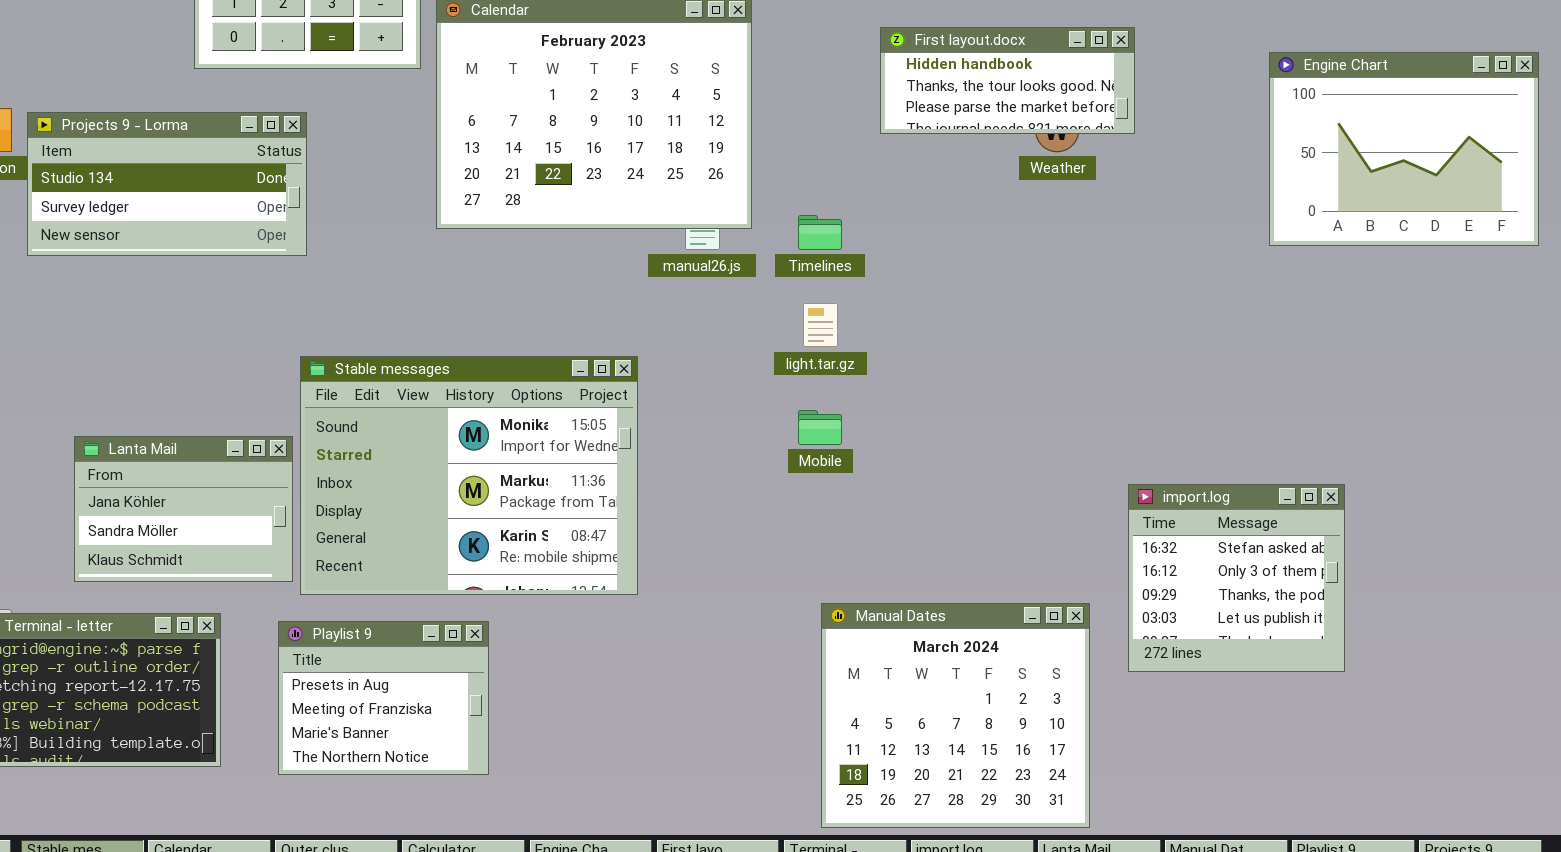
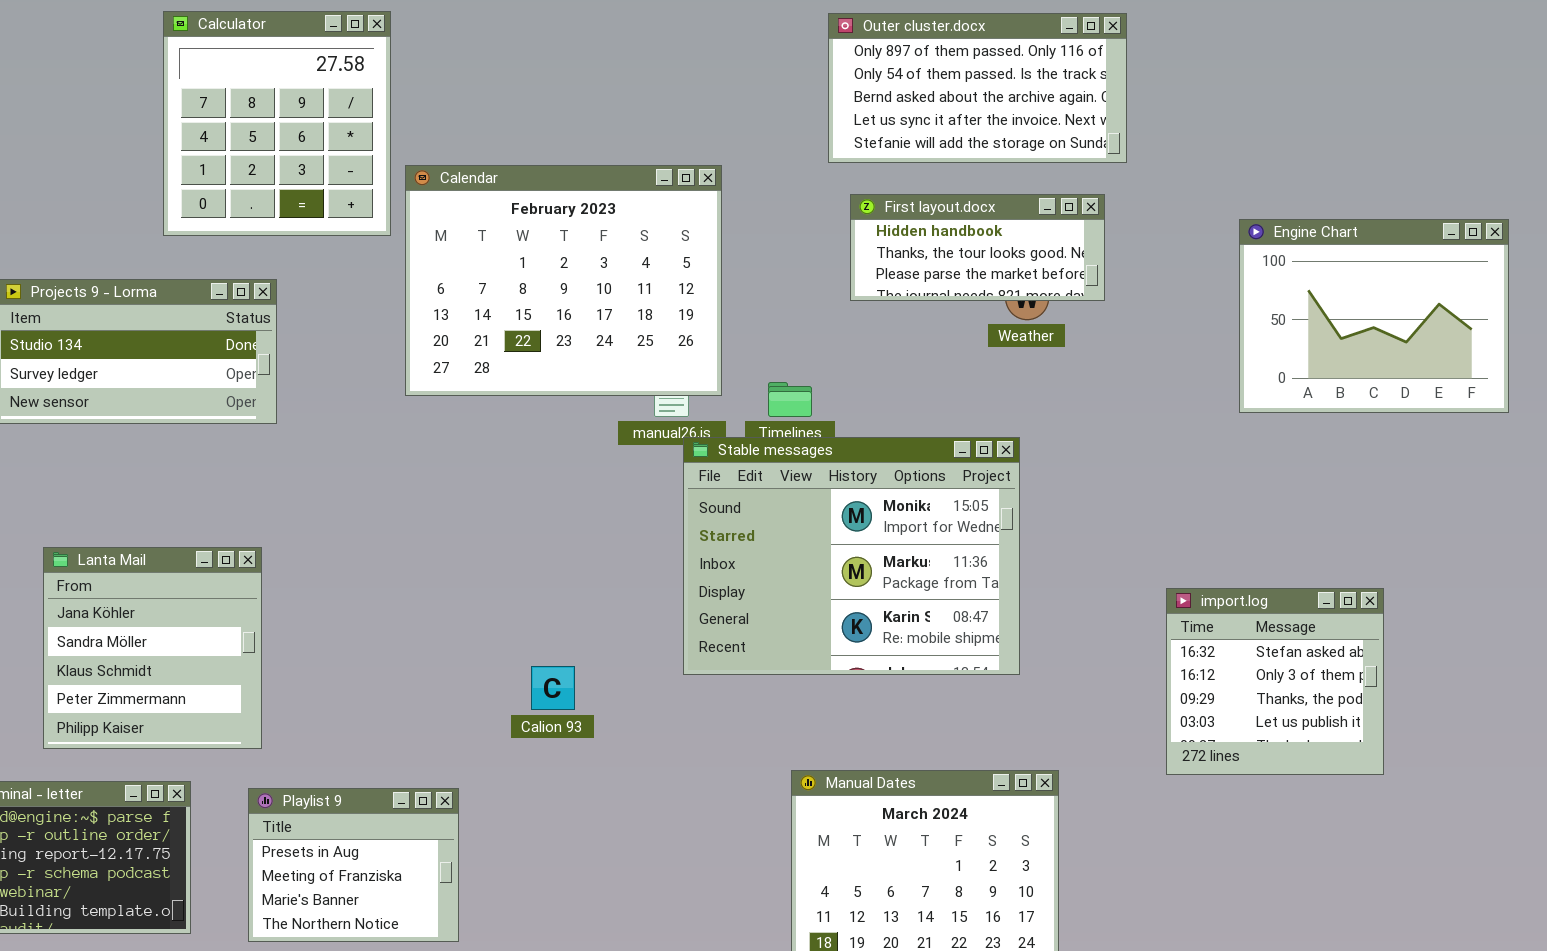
Stable messages: [300,356,638,595] -> [683,437,1020,675], moved
Lanta Mail: [74,436,293,582] -> [43,547,262,749], resized
import.log: [1128,484,1345,672] -> [1166,588,1384,775], moved

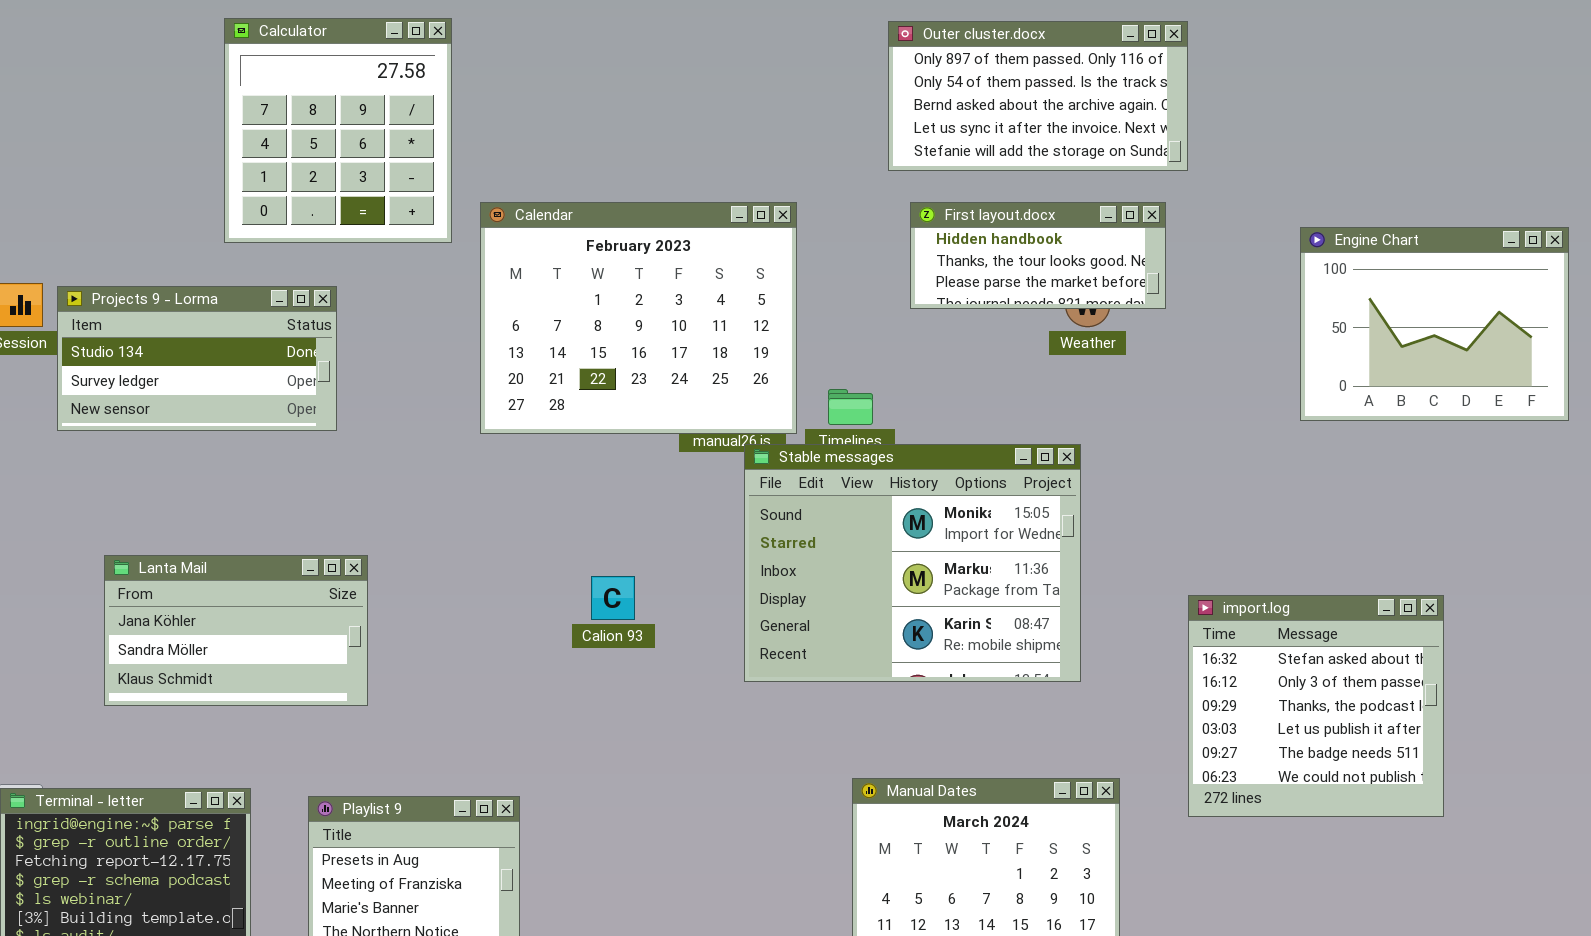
Calendar: [405,165,722,396] -> [480,202,797,434], moved
Lanta Mail: [43,547,262,749] -> [104,555,368,706], resized
import.log: [1166,588,1384,775] -> [1188,595,1444,817], resized
Calion 93: [531,666,575,710] -> [591,576,635,620], moved

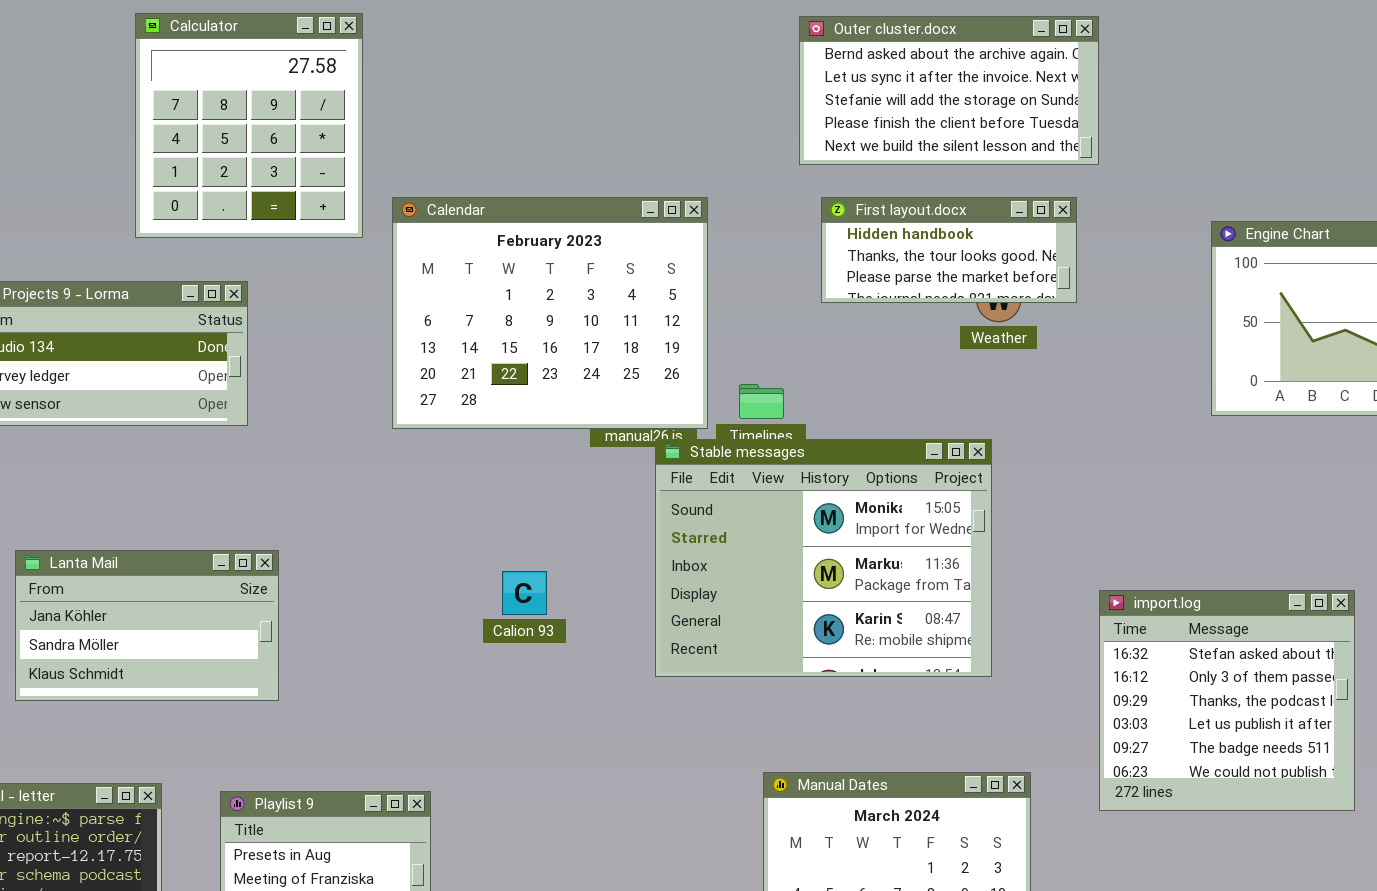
Outer cluster.docx: [888,21,1188,171] -> [799,16,1099,165], scrolled down 2 rows

